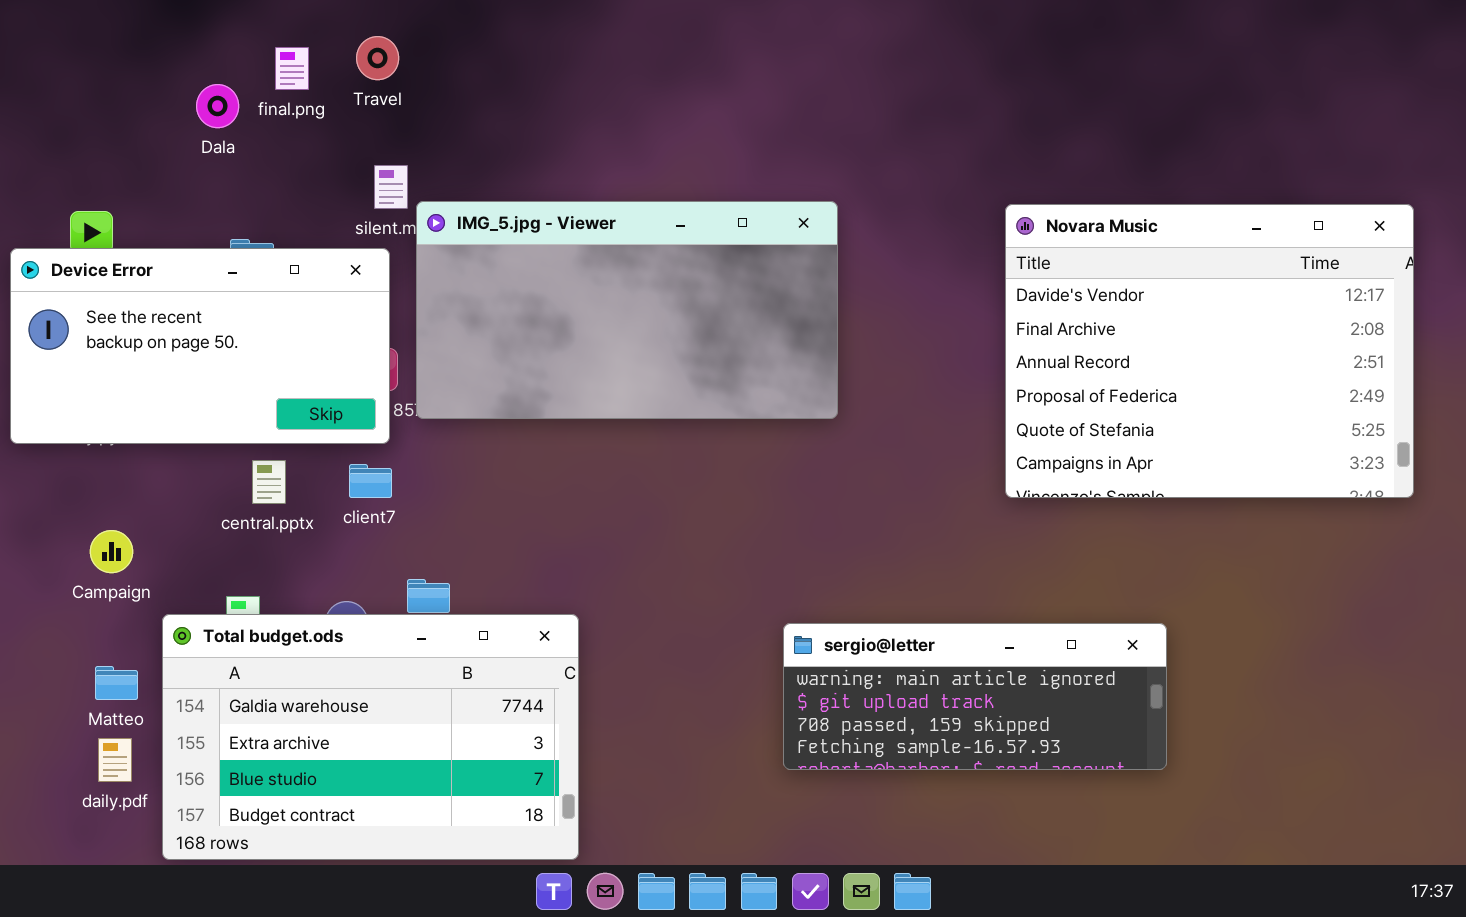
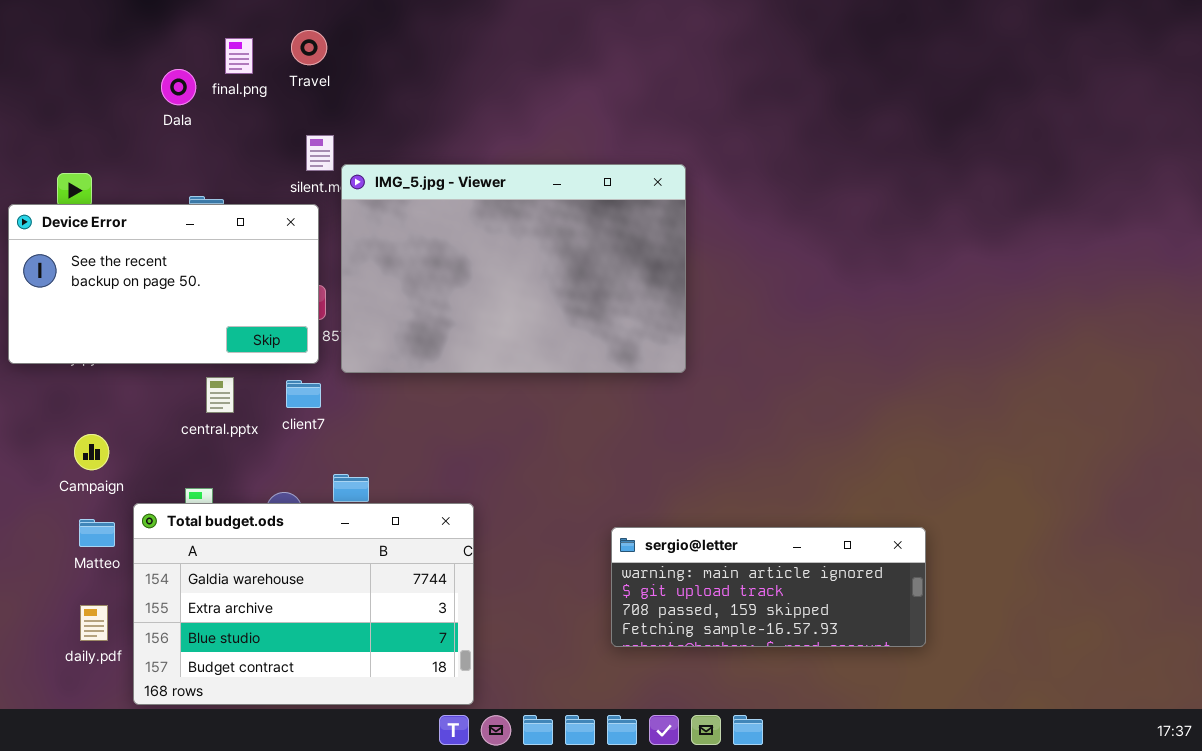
IMG_5.jpg - Viewer: [416,201,838,419] -> [341,164,686,373], resized
Novara Music: [1005,204,1414,498] -> none, closed
sergio@letter: [783,623,1167,770] -> [611,527,926,647], moved
Matteo: [95,666,138,700] -> [79,519,115,547], moved

